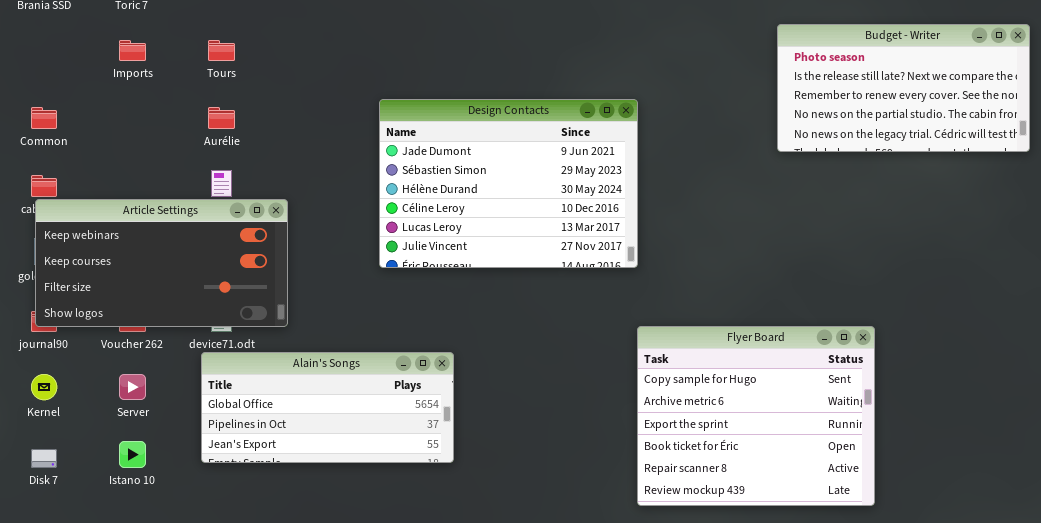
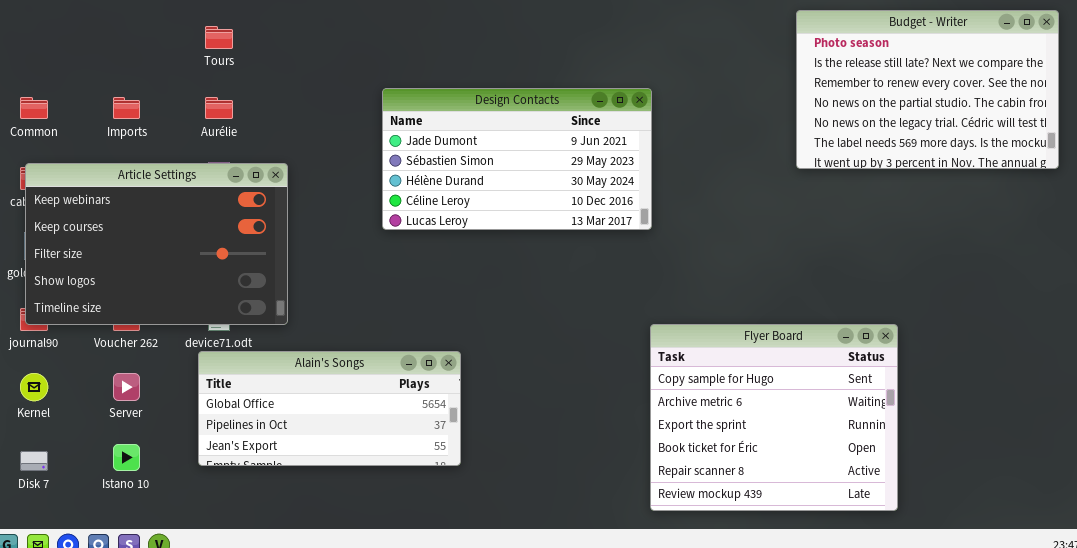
Budget - Writer: [777,24,1030,152] -> [796,10,1059,169], resized
Imports: [119,40,146,61] -> [113,97,140,119], moved
Design Contacts: [379,99,638,268] -> [382,88,652,230], resized
Article Settings: [35,199,288,327] -> [25,163,288,325], resized

